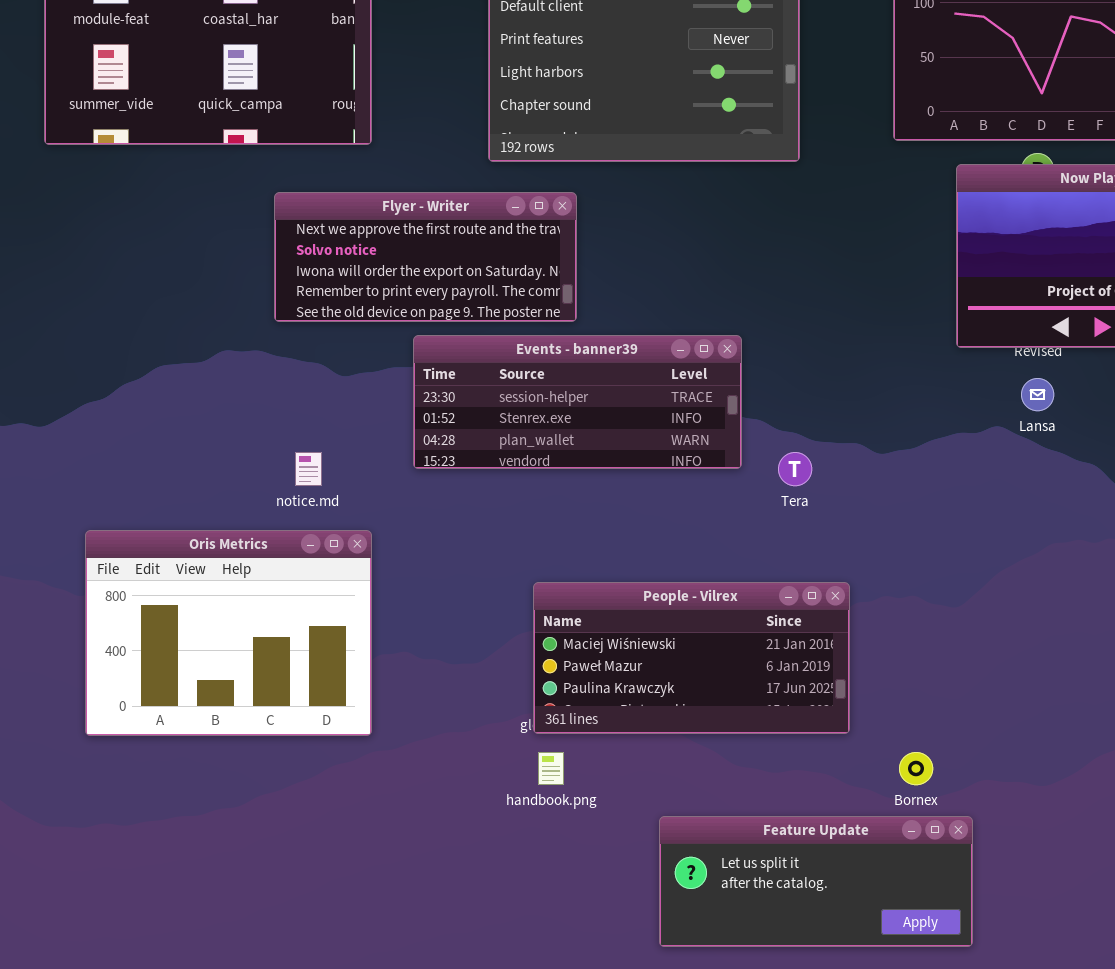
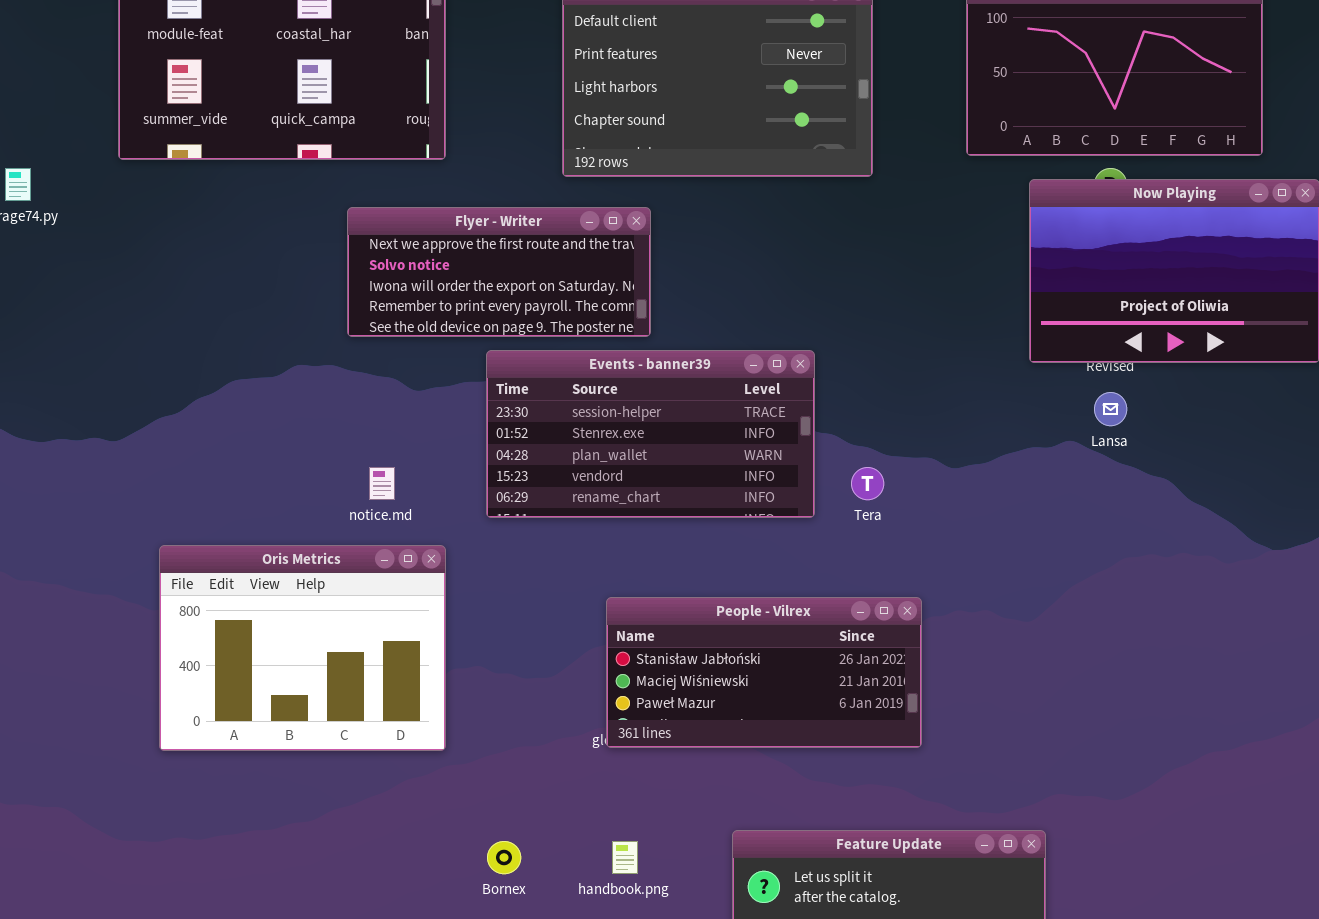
Events - banner39: [413,335,742,469] -> [486,350,815,518], resized
People - Vilrex: [533,582,850,734] -> [606,597,922,748], scrolled up 1 row
handbook.png: [538,752,564,785] -> [612,841,638,874], moved
Bornex: [899,752,933,785] -> [487,841,521,874], moved

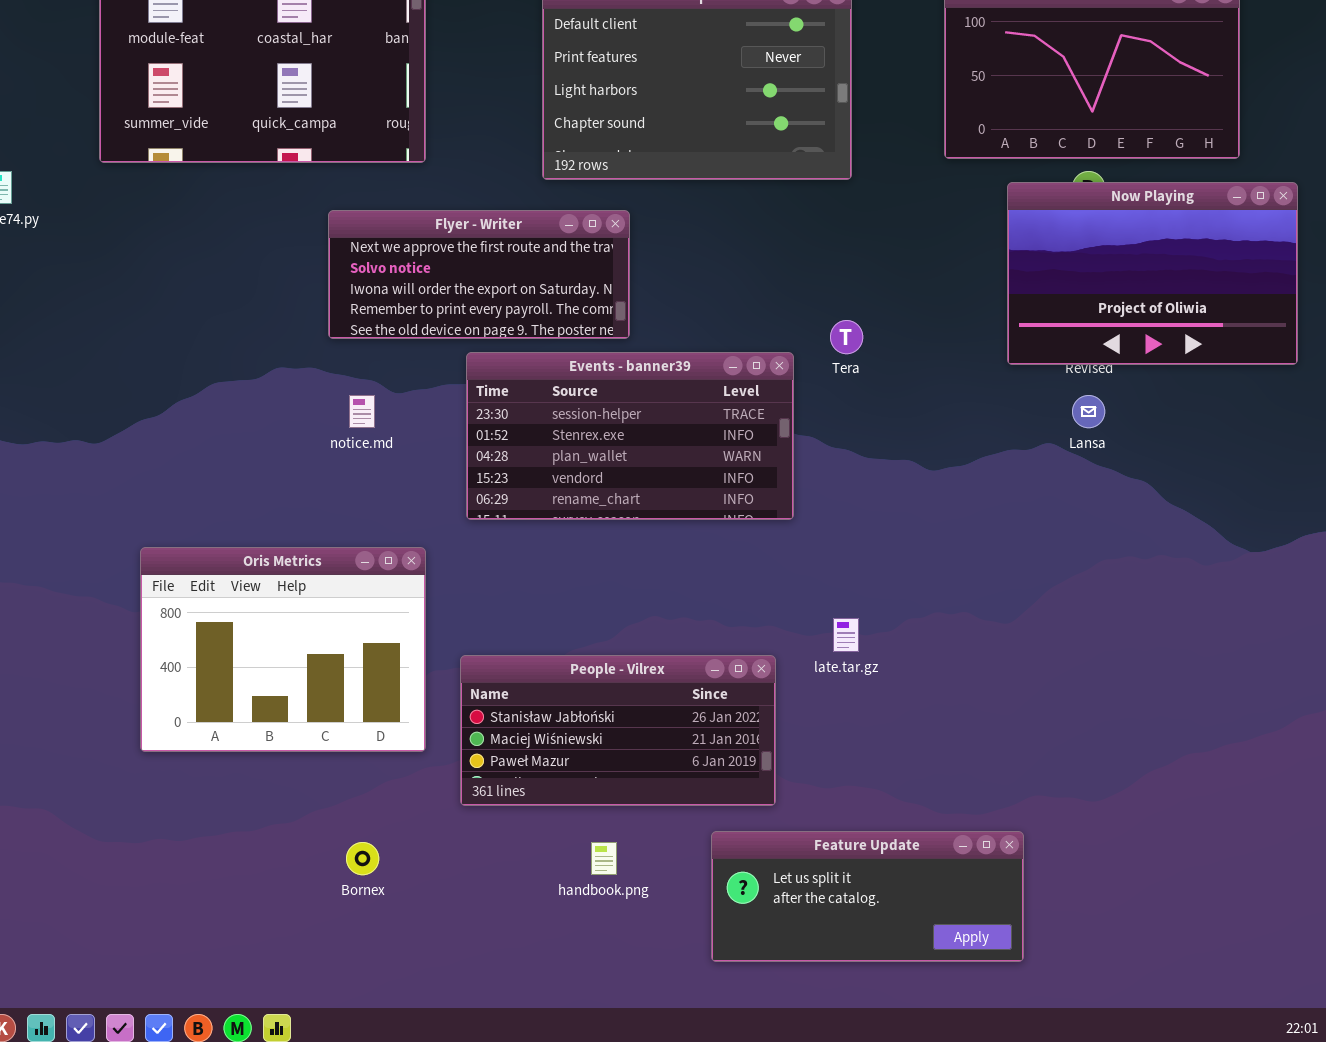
notice.md: [369,467,395,500] -> [349,395,375,428], moved
Tera: [851,467,884,500] -> [830,320,863,354], moved
People - Vilrex: [606,597,922,748] -> [460,655,776,806], moved
Bornex: [487,841,521,874] -> [346,842,379,875], moved

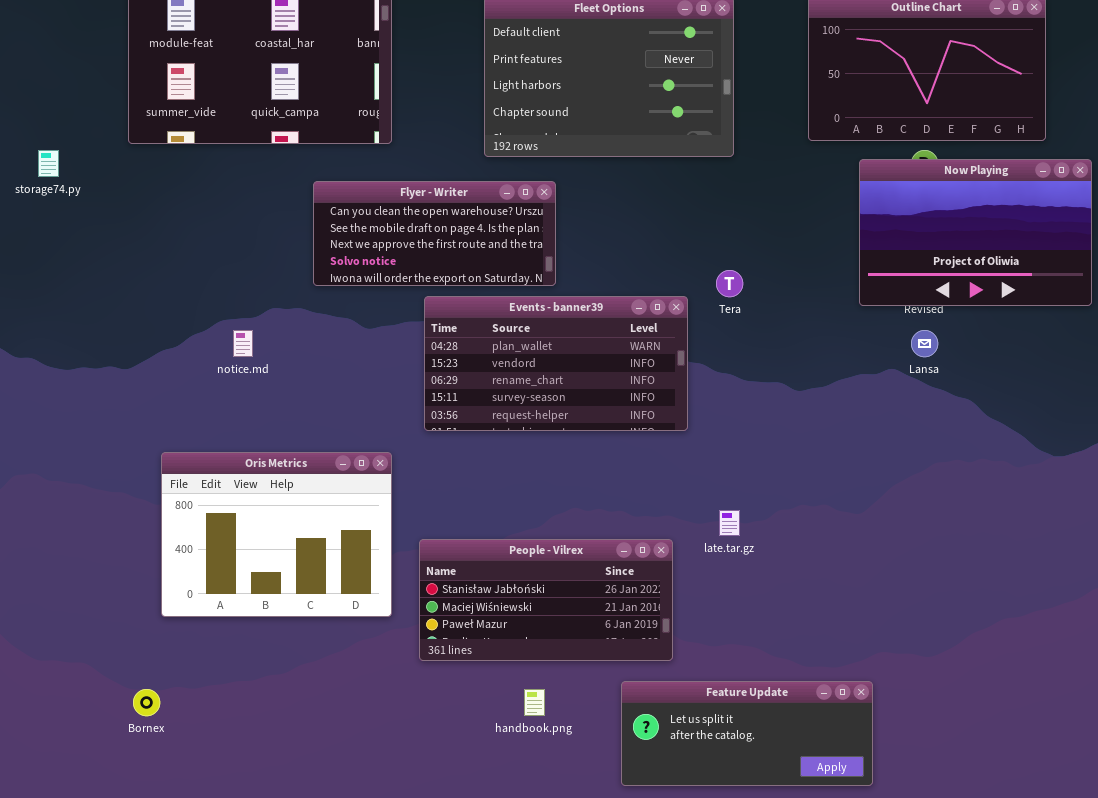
Flyer - Writer: [328,210,630,339] -> [313,181,556,286], scrolled up 2 rows
Events - banner39: [466,352,794,520] -> [424,296,688,431], scrolled down 2 rows
notice.md: [349,395,375,428] -> [233,330,253,357], moved
Bornex: [346,842,379,875] -> [133,689,160,716], moved

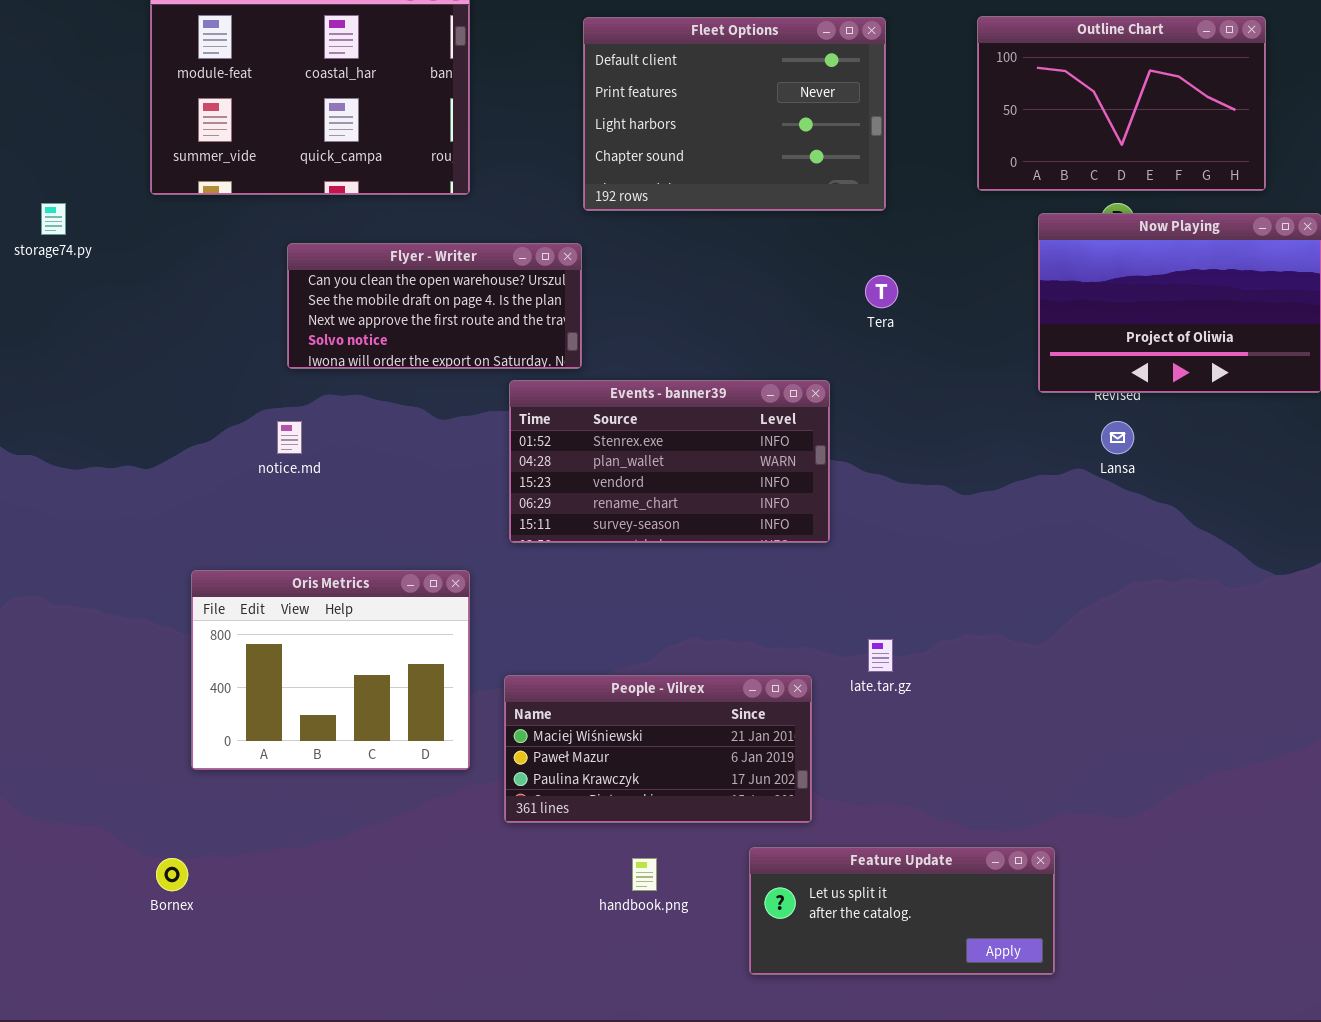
Flyer - Writer: [313,181,556,286] -> [287,243,582,369], moved
Tera: [716,270,743,297] -> [865,275,898,308], moved
Events - banner39: [424,296,688,431] -> [509,380,830,543], scrolled up 1 row
People - Vilrex: [419,539,673,661] -> [504,675,812,823], scrolled down 1 row

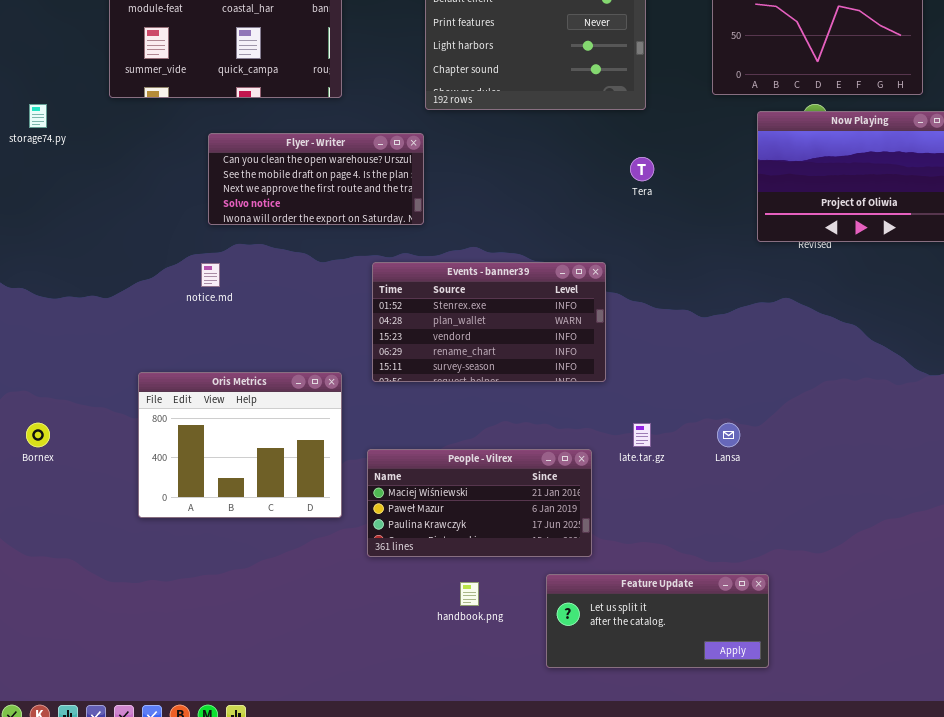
Events - banner39: [509,380,830,543] -> [372,262,606,382], moved
Lansa: [1101,421,1134,454] -> [717,423,740,447], moved
Bornex: [156,858,188,891] -> [26,423,50,447], moved

